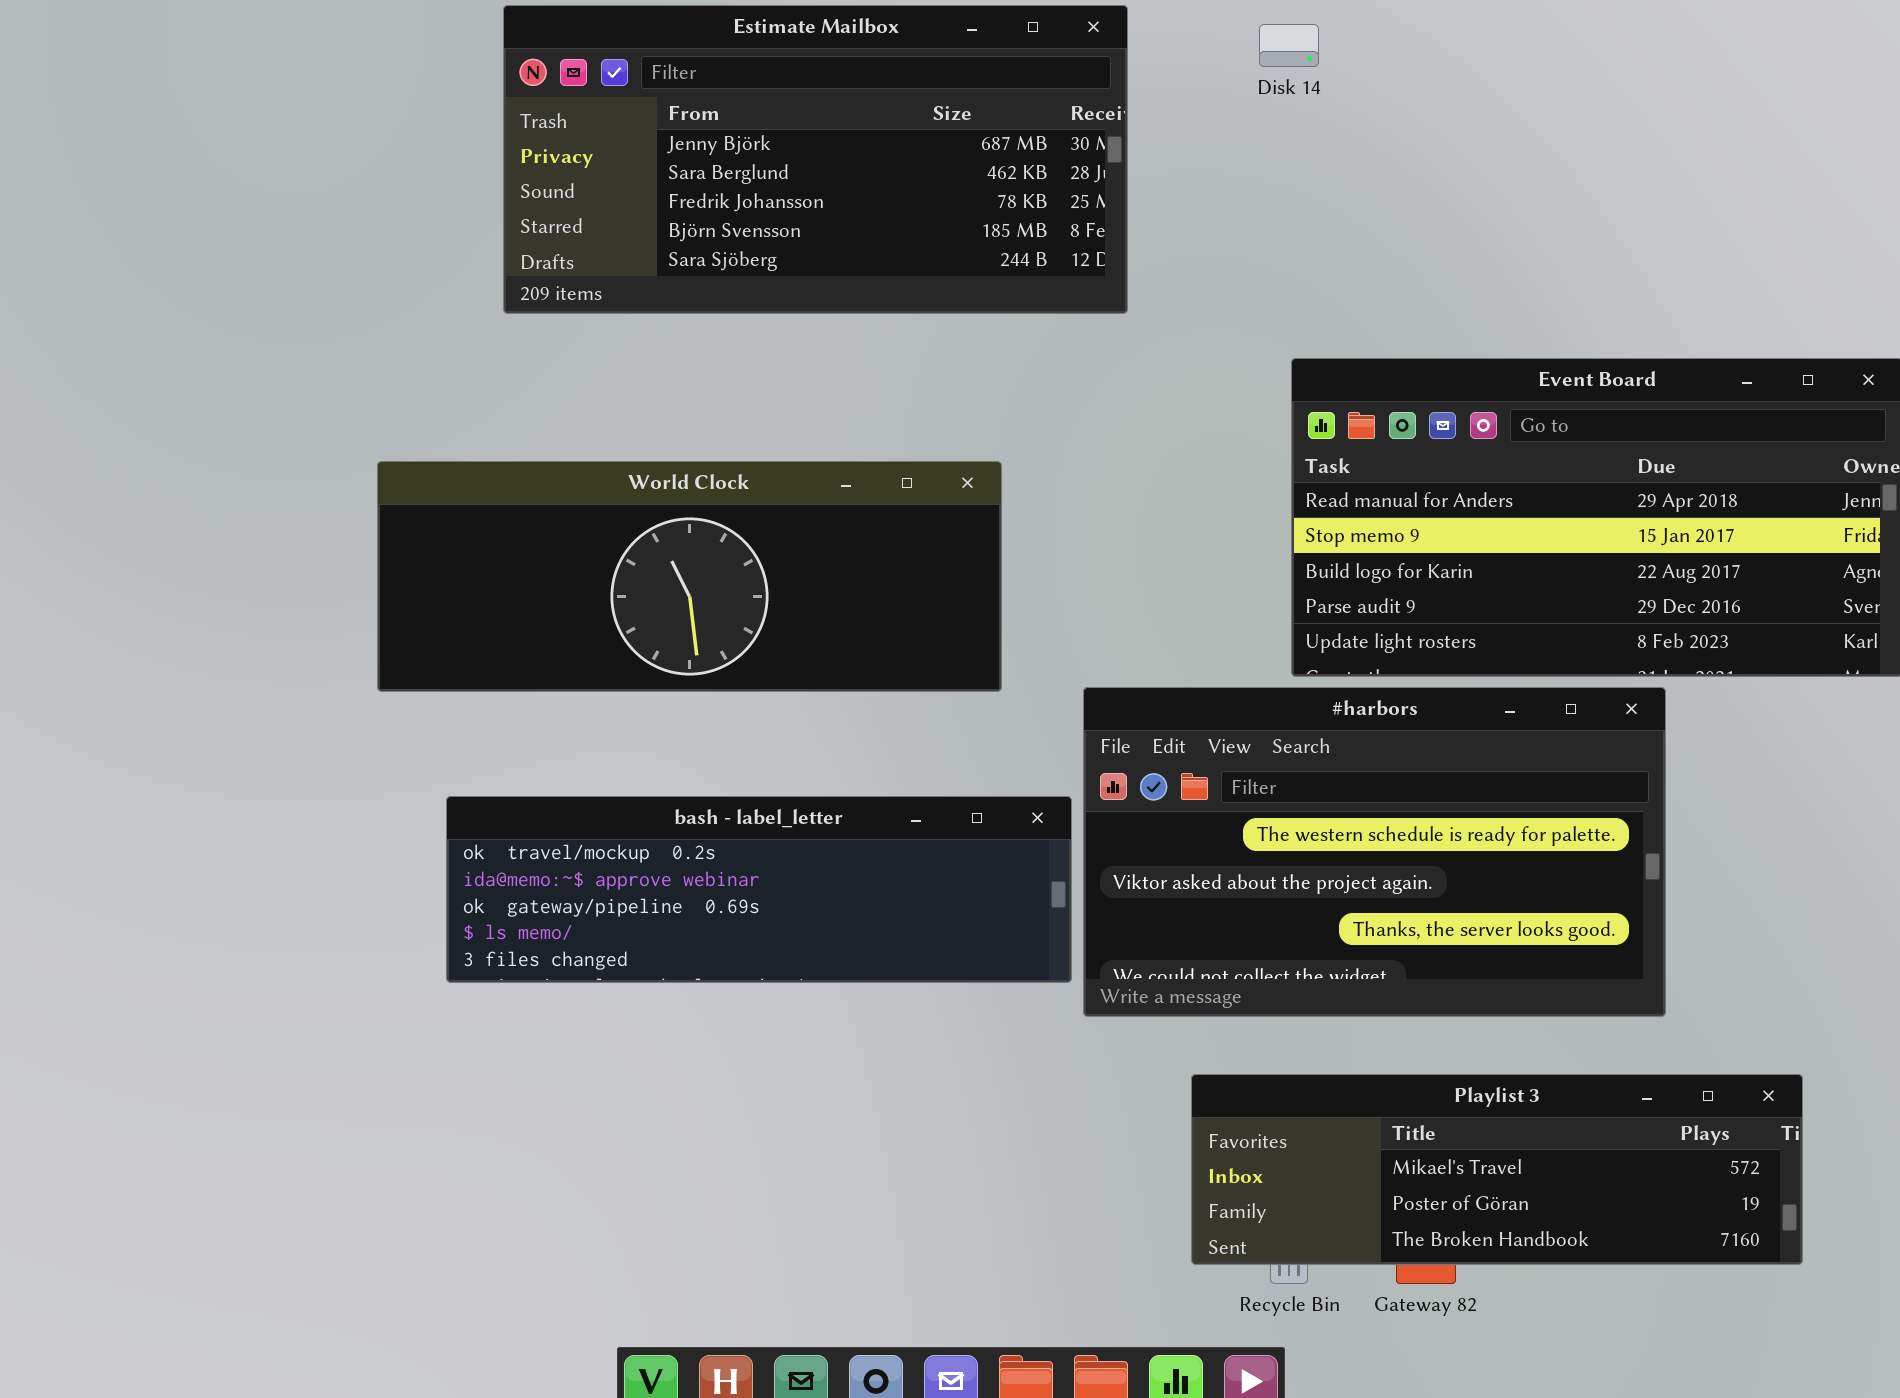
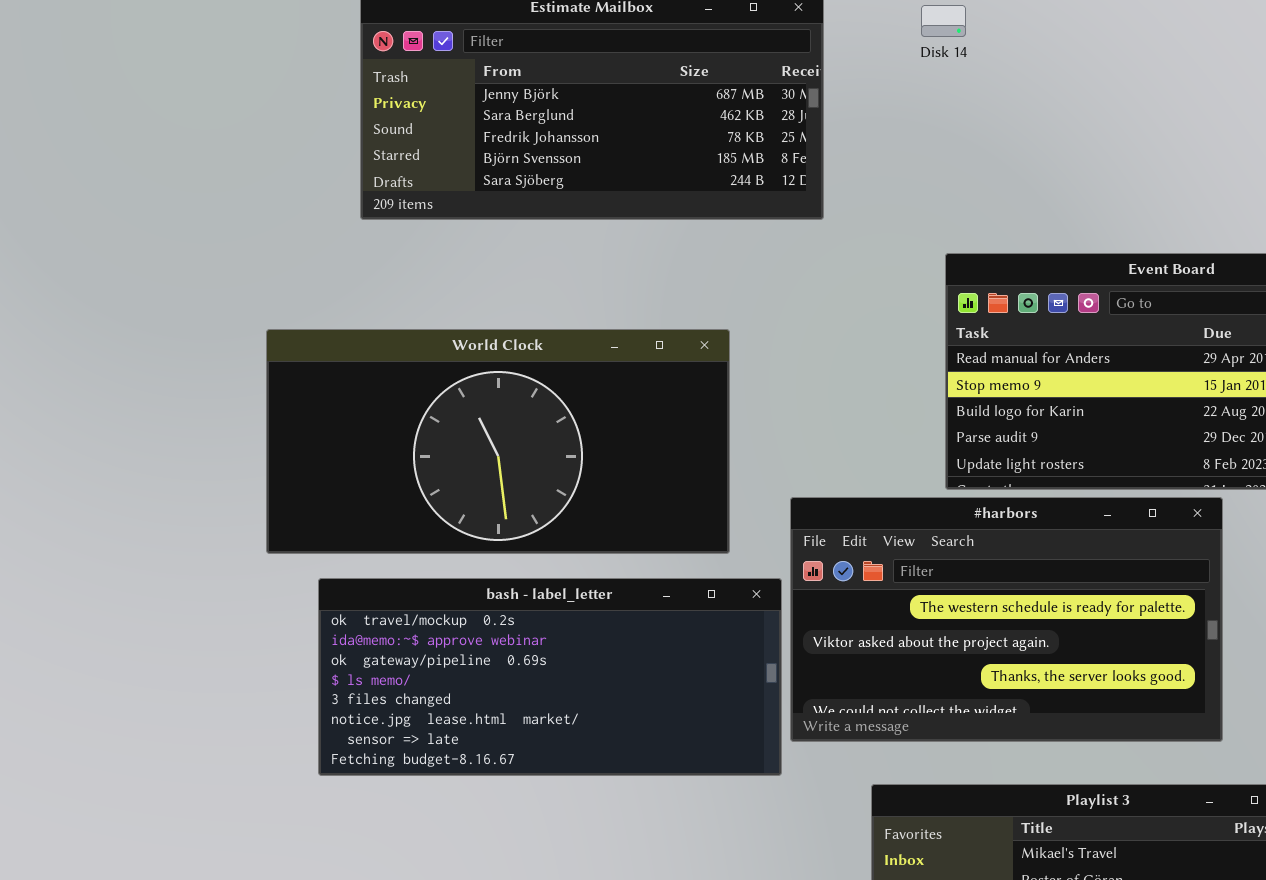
World Clock: [377,461,1002,692] -> [266,329,730,554], resized
bash - label_letter: [446,796,1072,983] -> [318,578,782,776], resized

